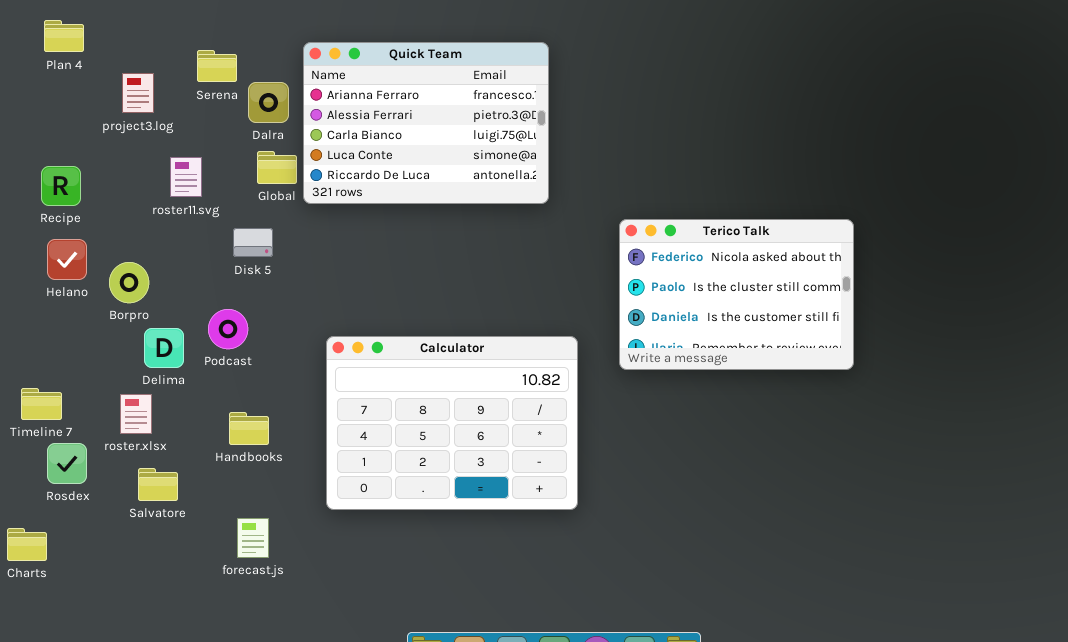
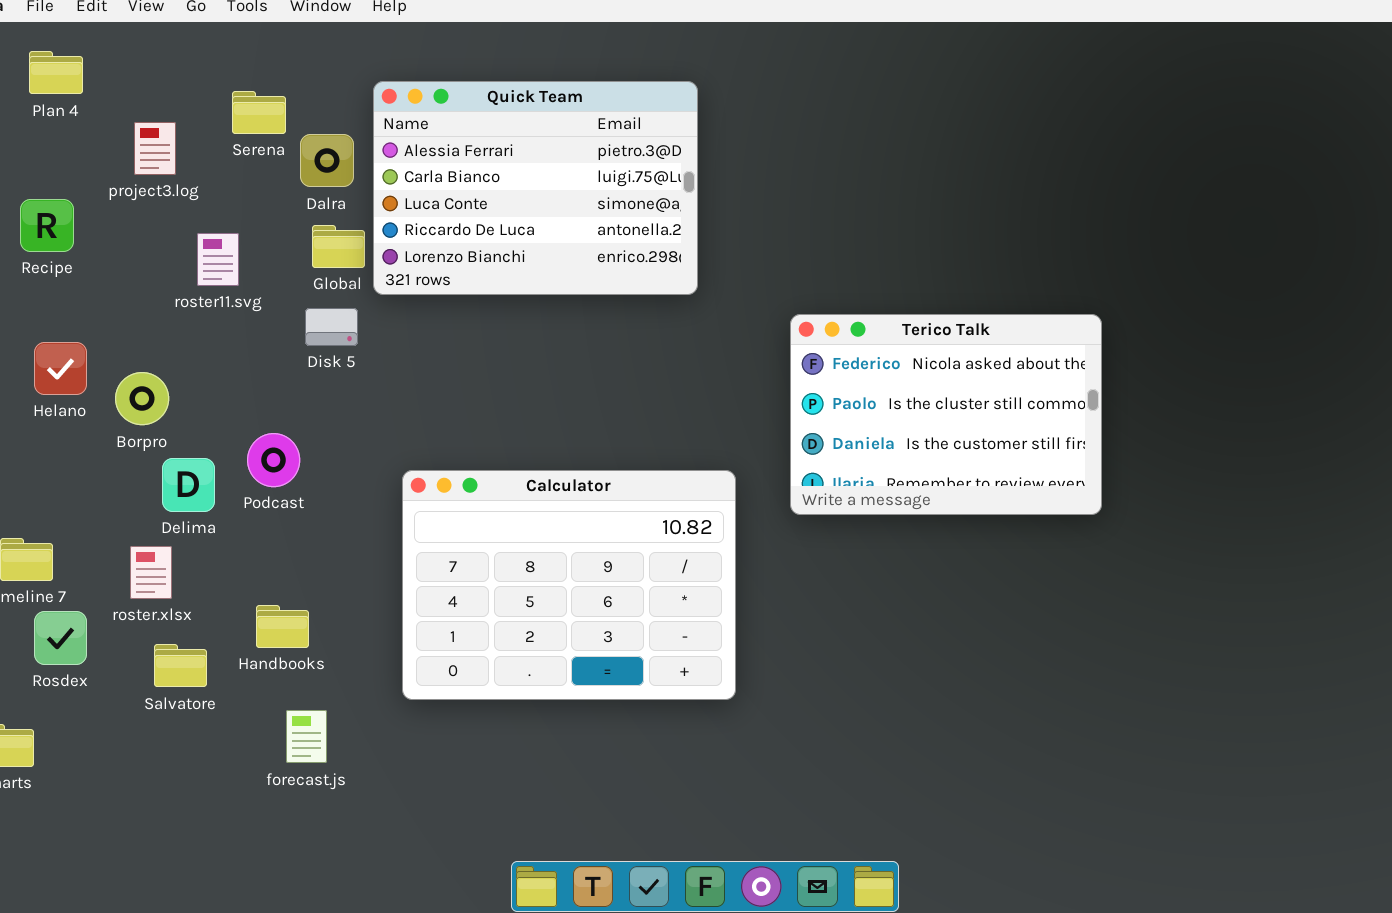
Quick Team: [303,42,549,204] -> [373,81,698,295], scrolled down 1 row
Recipe: [41,166,81,206] -> [20,199,74,252], moved
Disk 5: [233,228,273,257] -> [305,308,358,346], moved
Handbooks: [229,412,269,445] -> [256,605,309,648], moved

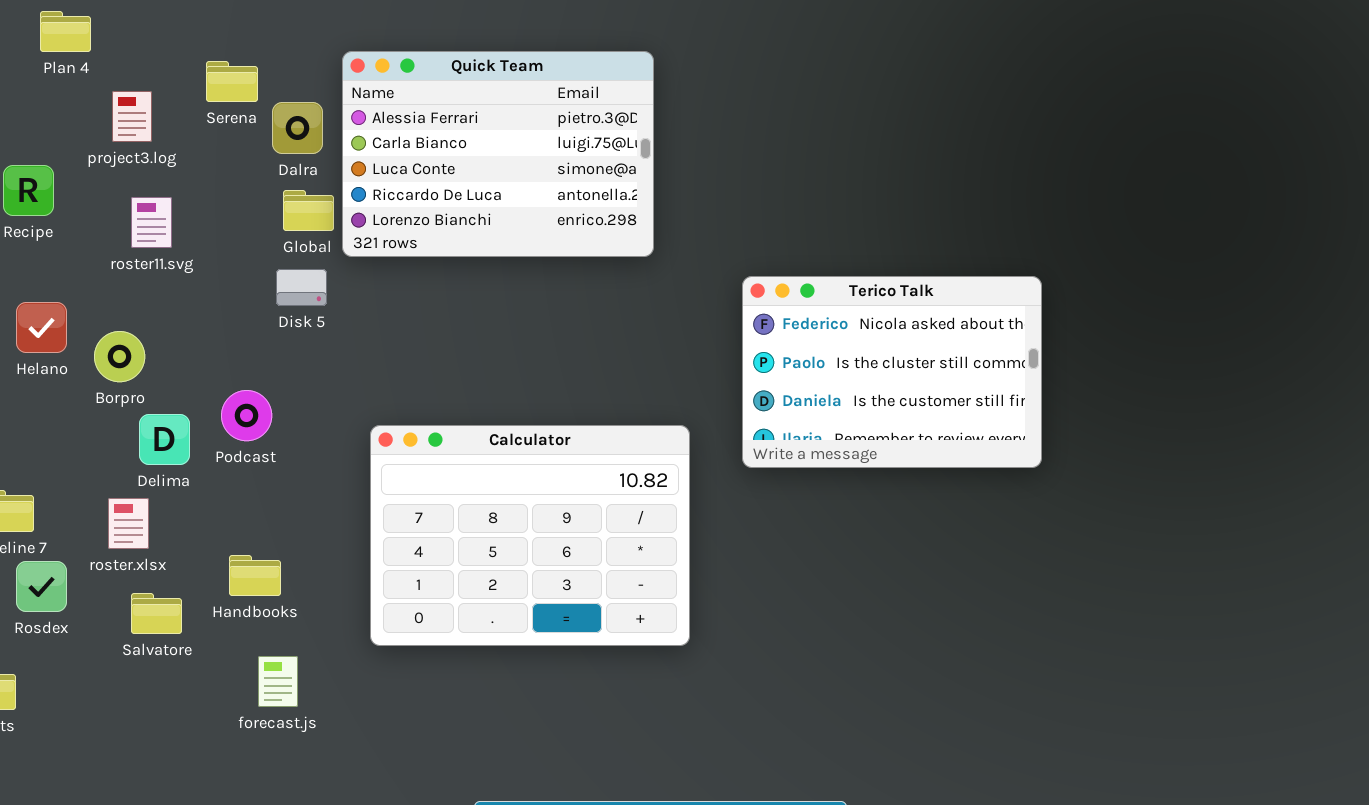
Plan 4: [29,51,83,94] -> [40,11,91,52], moved
roster11.svg: [197,233,239,286] -> [131,197,172,248], moved

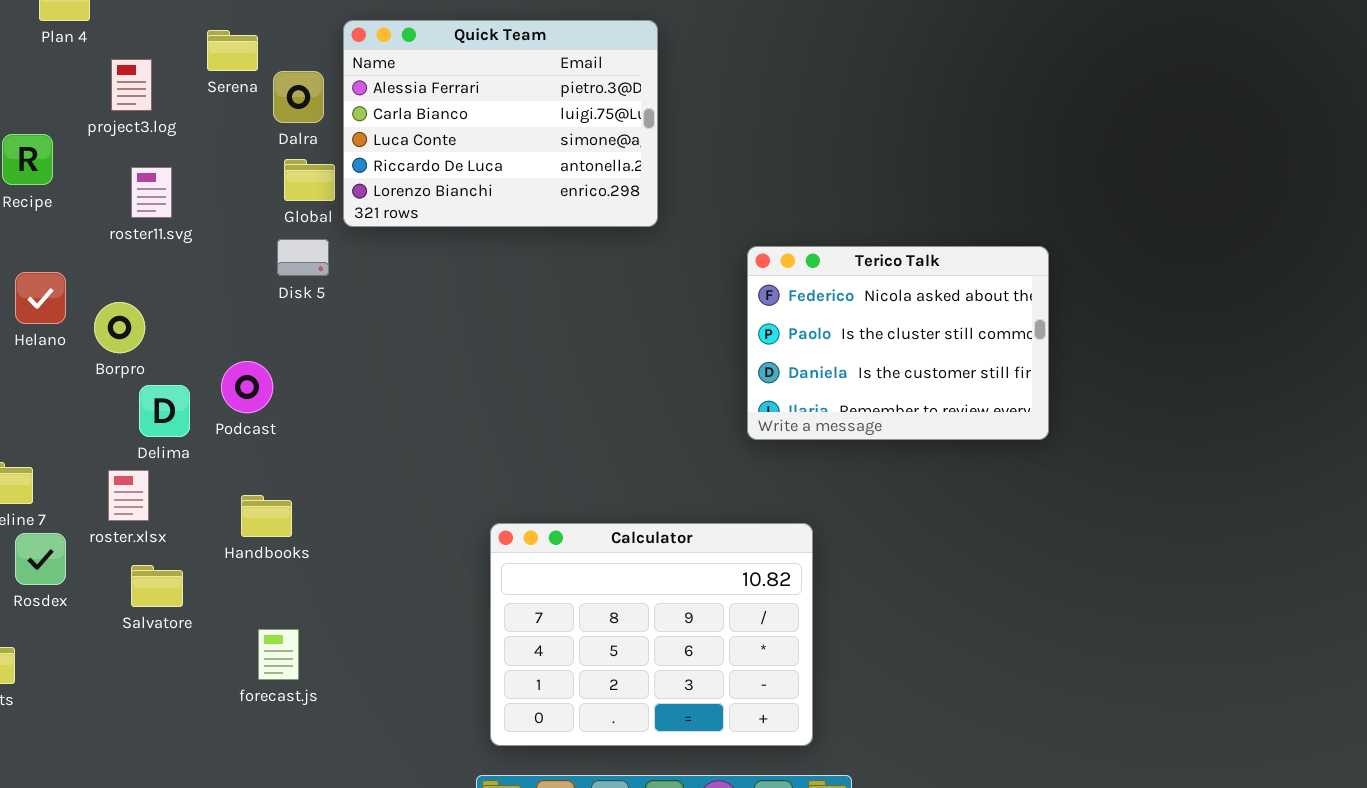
Calculator: [370,425,690,646] -> [490,523,813,746], moved
Handbooks: [229,555,281,596] -> [241,495,292,537], moved

